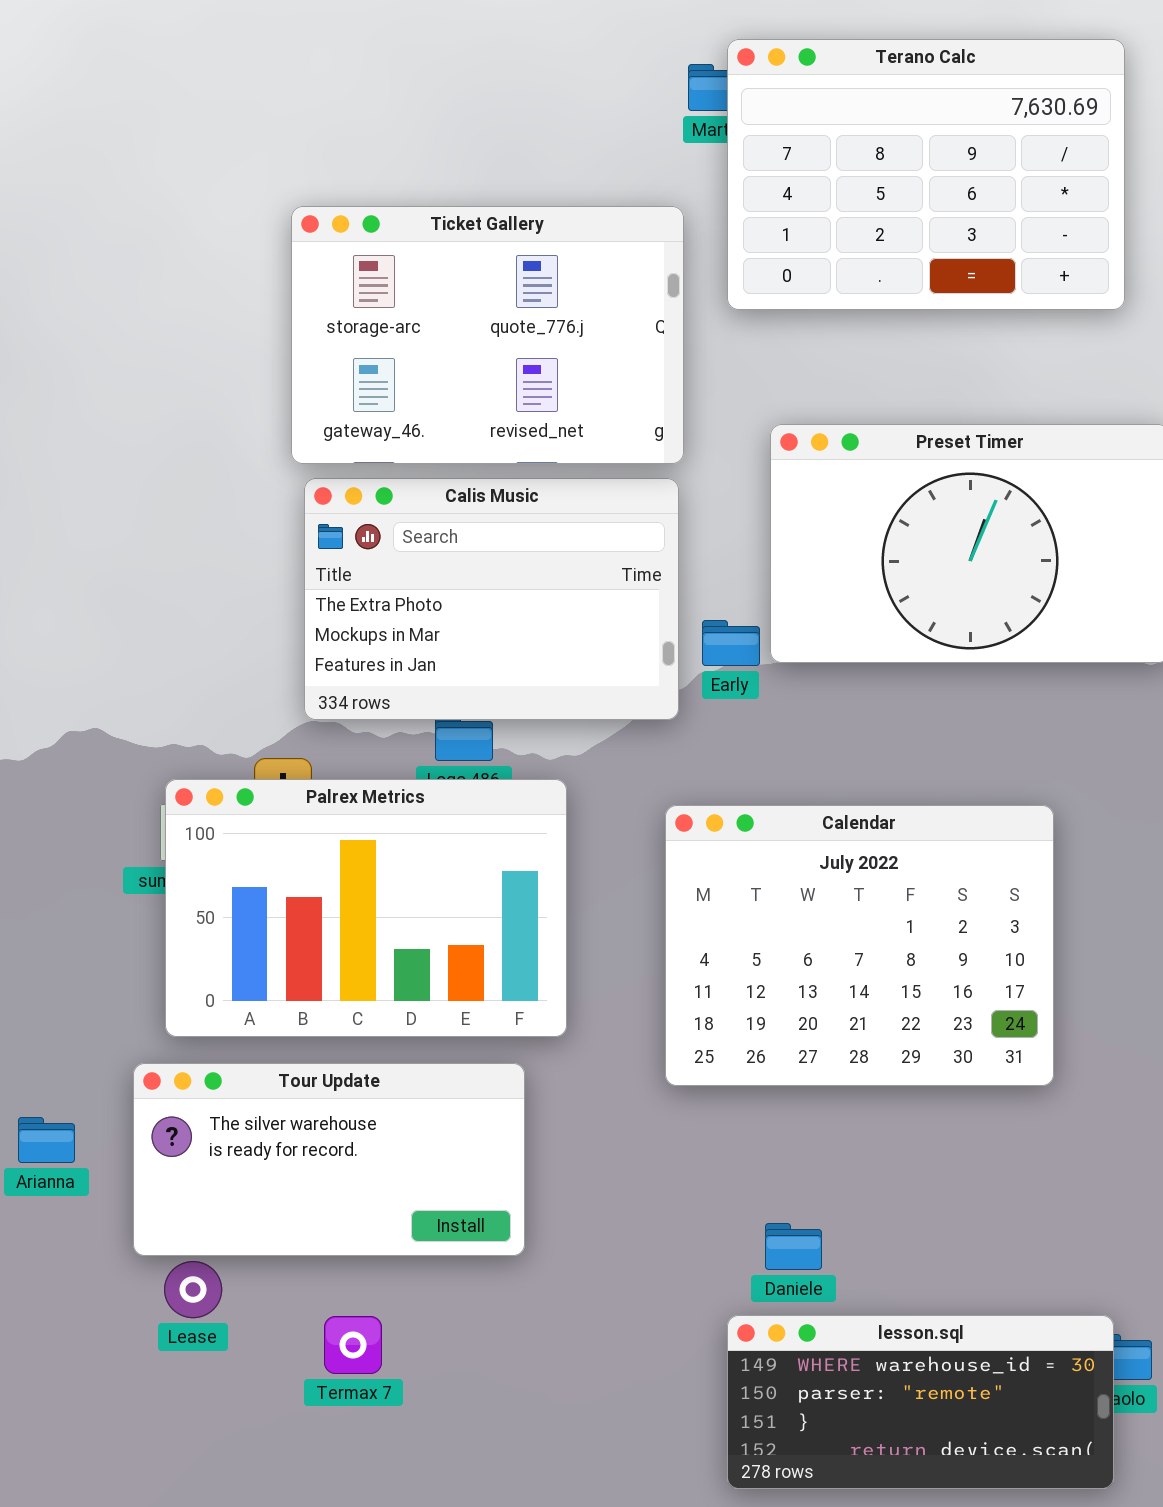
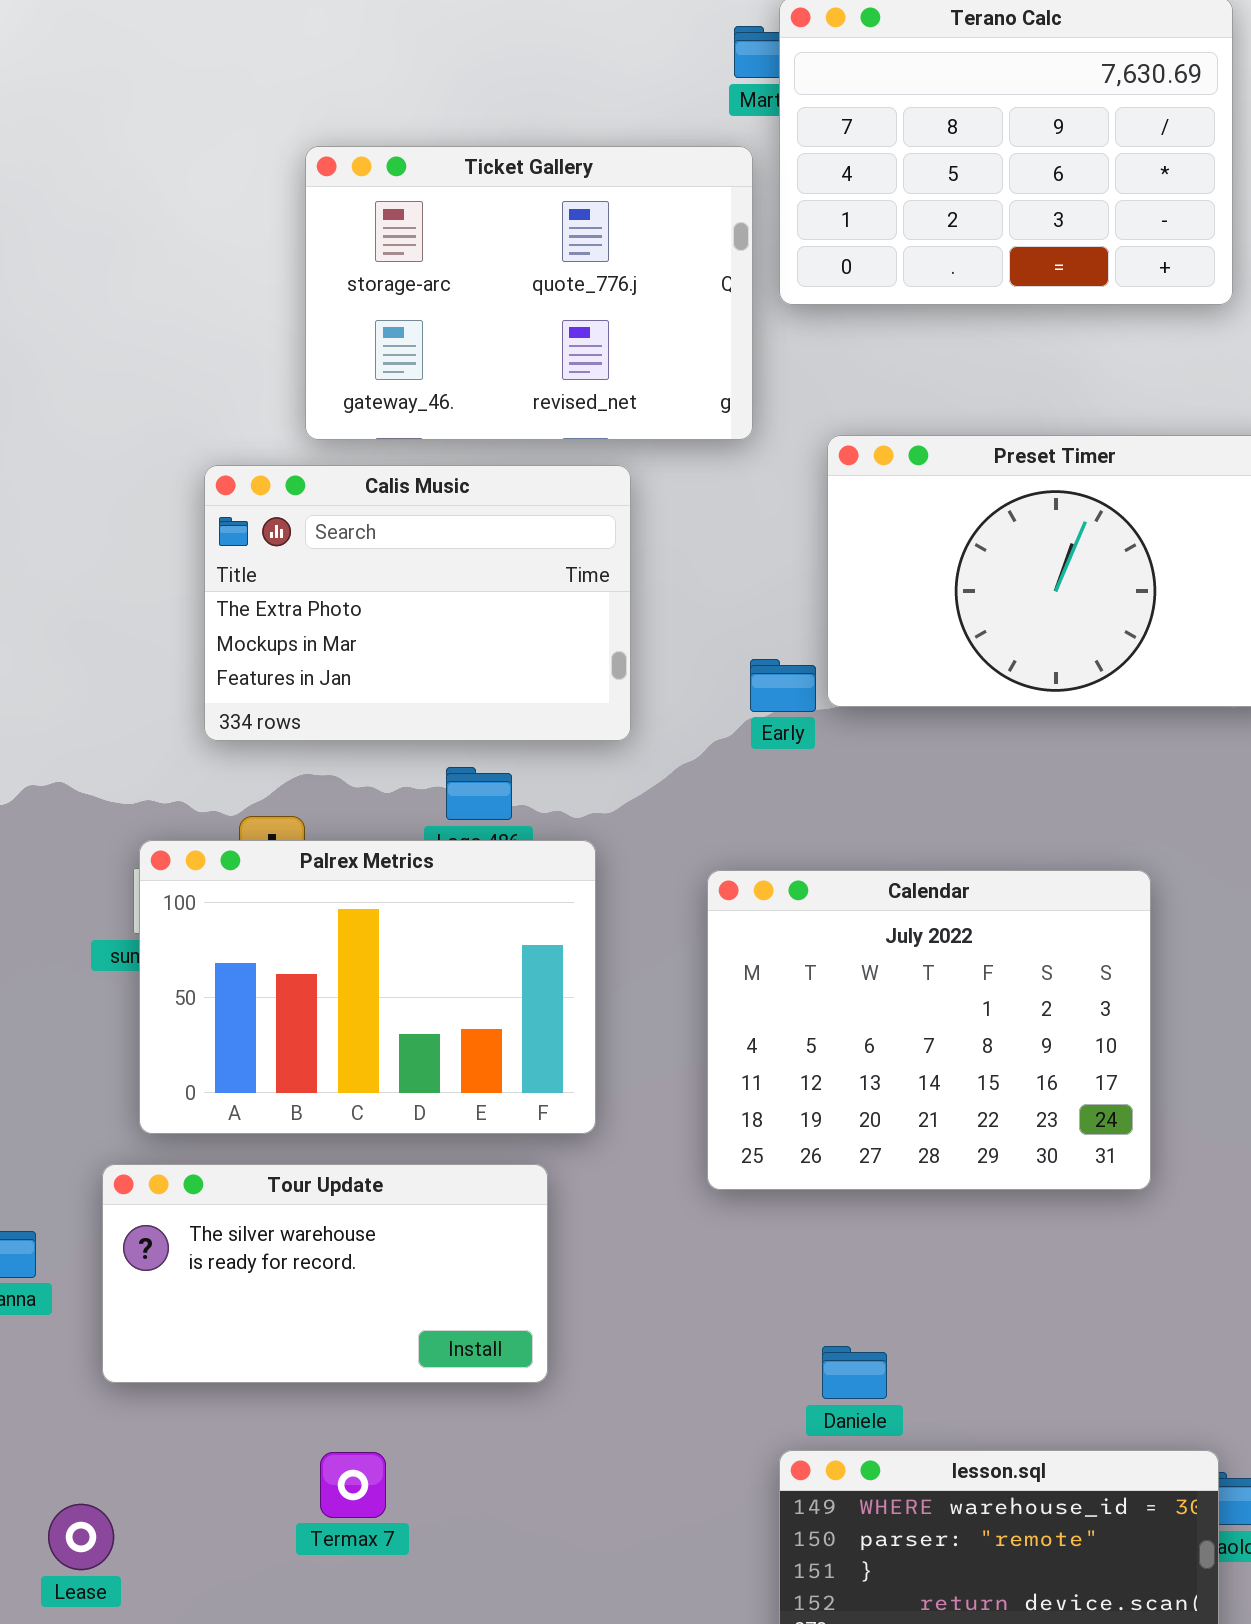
Ticket Gallery: [291,206,684,464] -> [305,146,753,440], moved
Calis Music: [304,478,679,720] -> [204,465,631,741], moved
Lease: [164,1261,222,1318] -> [48,1504,114,1570], moved

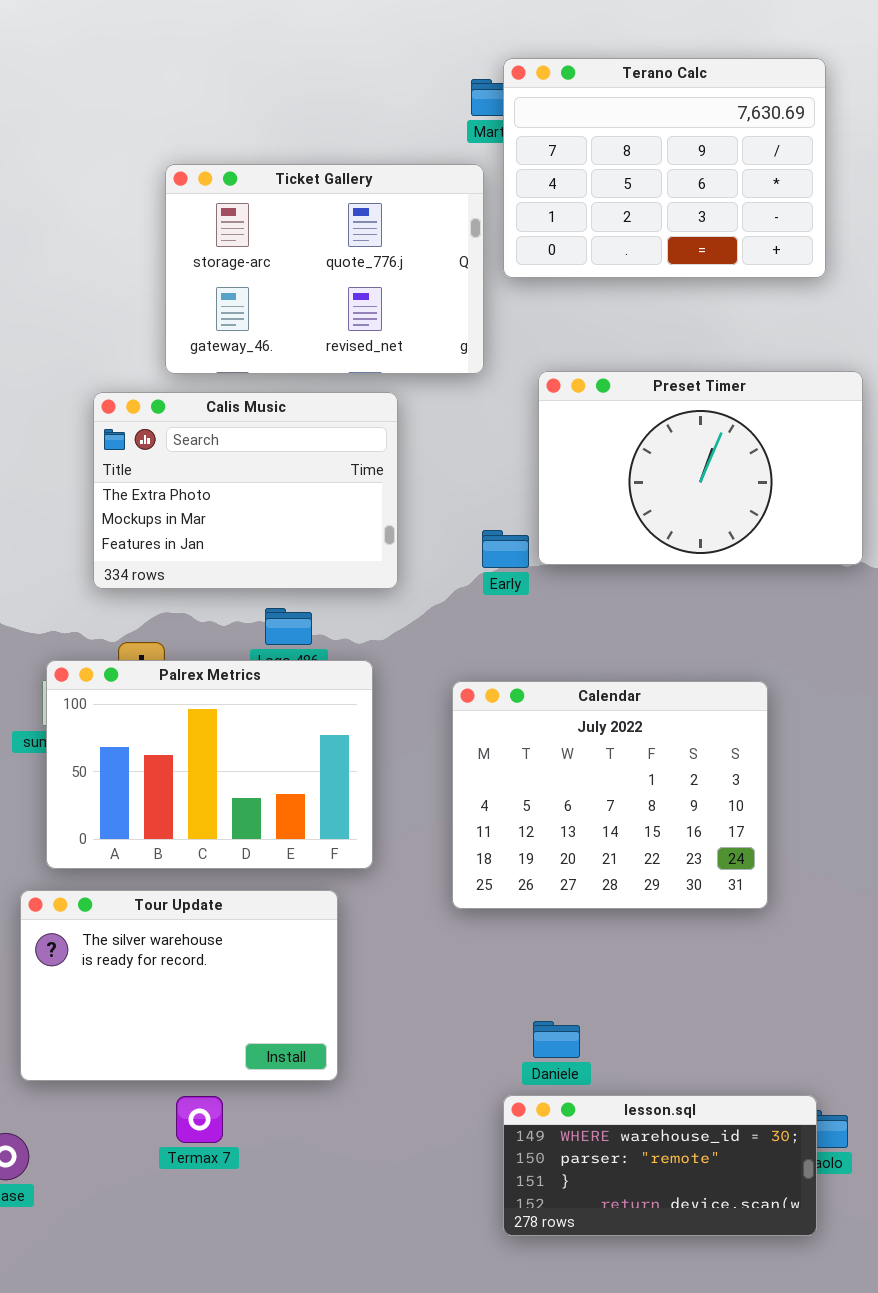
Tour Update: [102,1164,548,1383] -> [20,890,338,1081], resized

